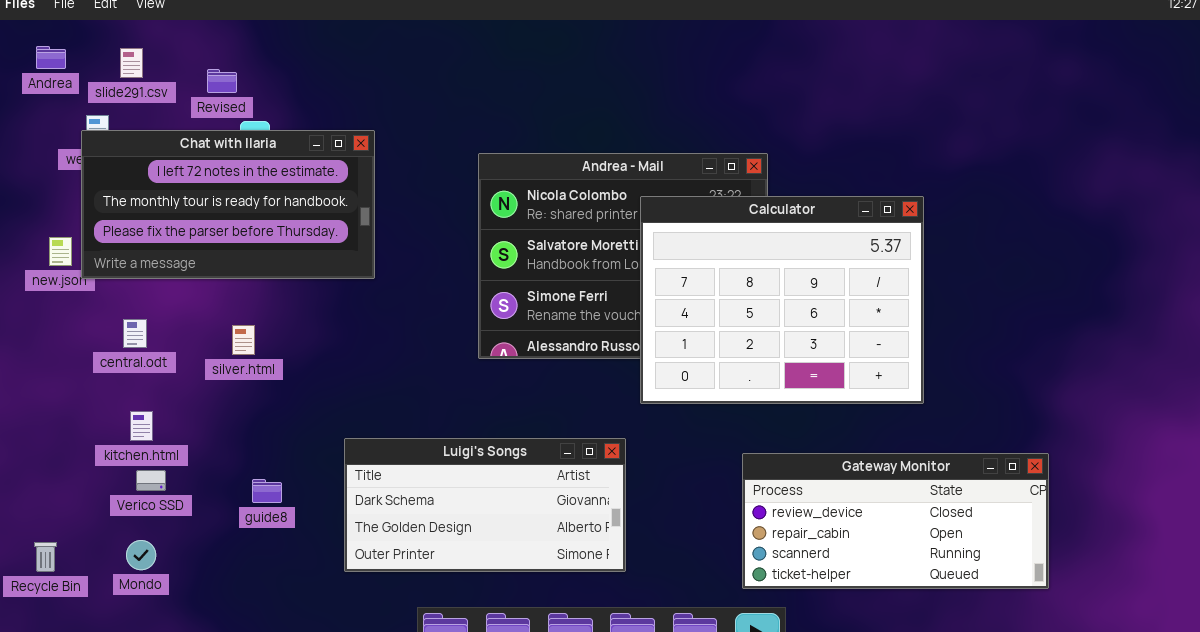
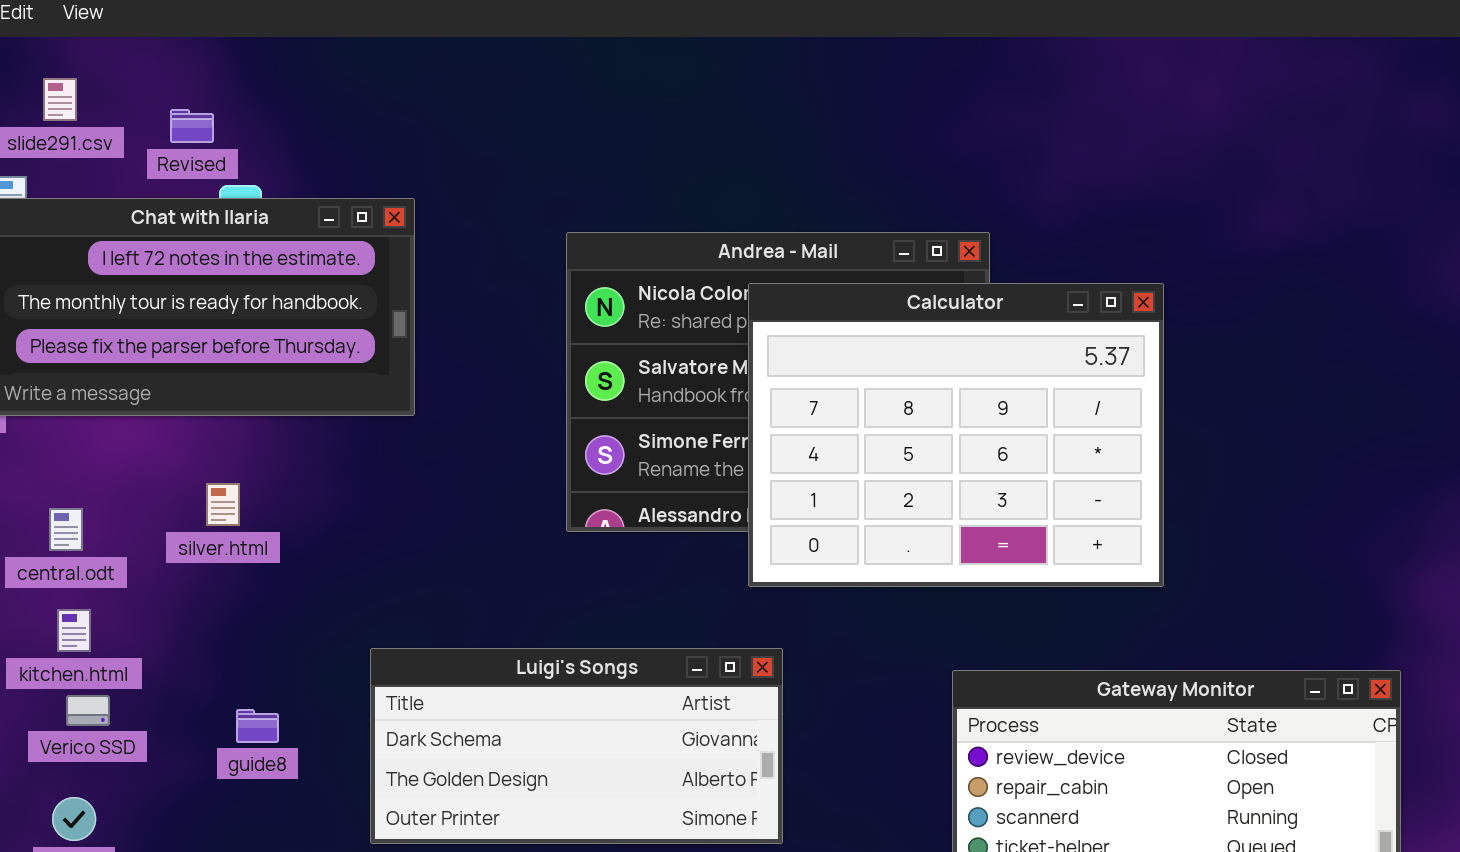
Calculator: [640,196,924,404] -> [748,283,1164,587], moved
central.odt: [123,319,147,348] -> [49,508,83,551], moved

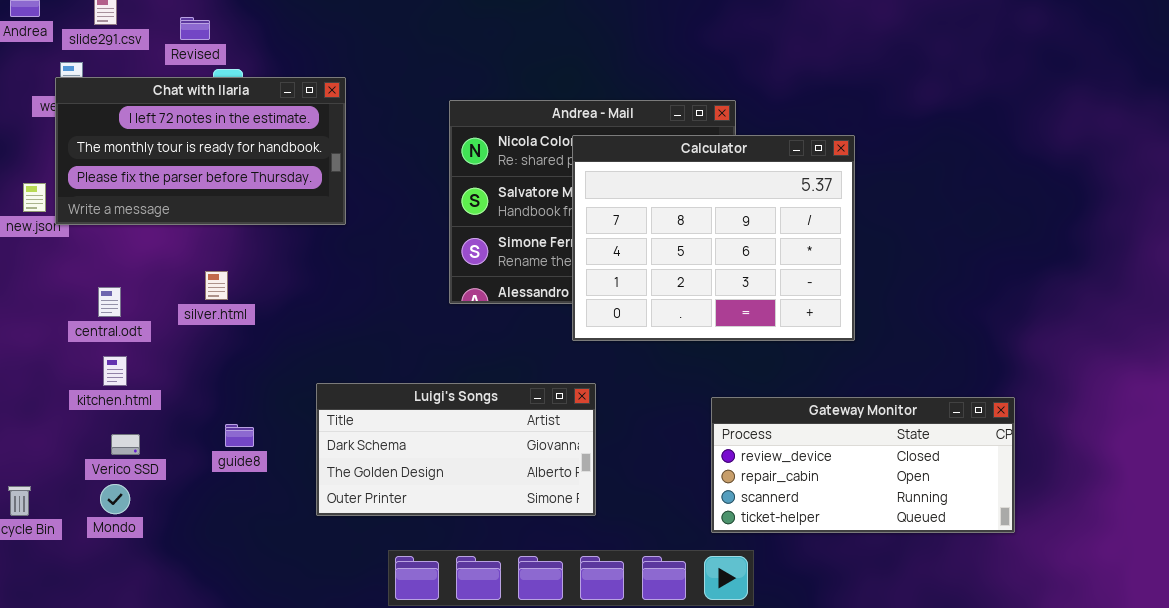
Verico SSD: [66,695,110,726] -> [111,434,140,455], moved

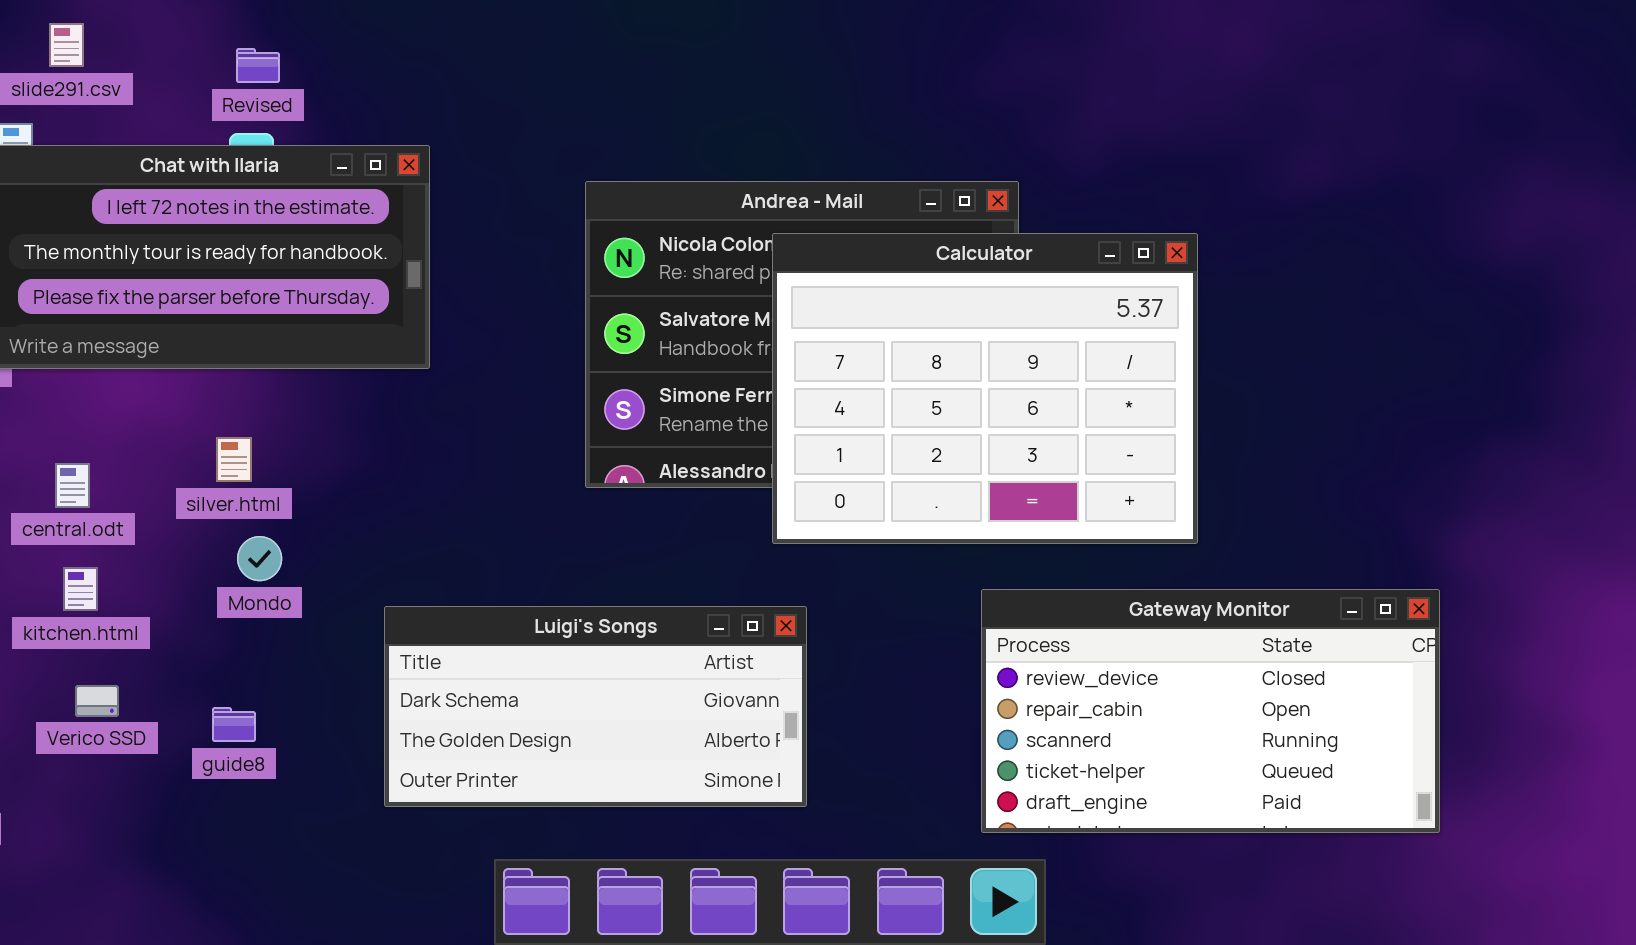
Revised: [180,17,210,40] -> [236,48,280,83], moved
Gateway Monitor: [711,397,1015,533] -> [981,589,1440,833], resized
guide8: [225,424,254,447] -> [212,707,256,742], moved
Mondo: [100,484,130,514] -> [237,536,282,581], moved

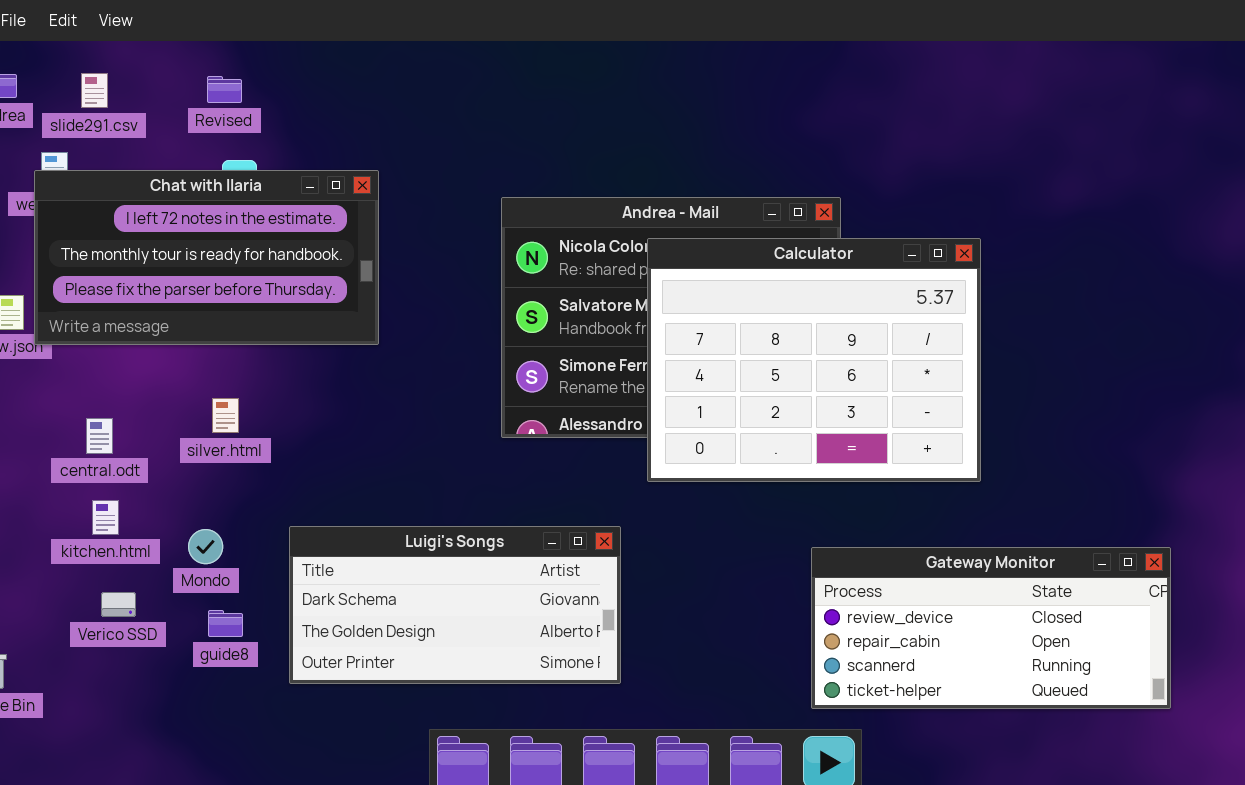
Revised: [236,48,280,83] -> [207,76,242,103], moved
Mondo: [237,536,282,581] -> [188,529,223,564], moved
Gateway Monitor: [981,589,1440,833] -> [811,547,1171,709], resized
Luigi's Songs: [384,606,807,807] -> [289,526,621,684], moved

